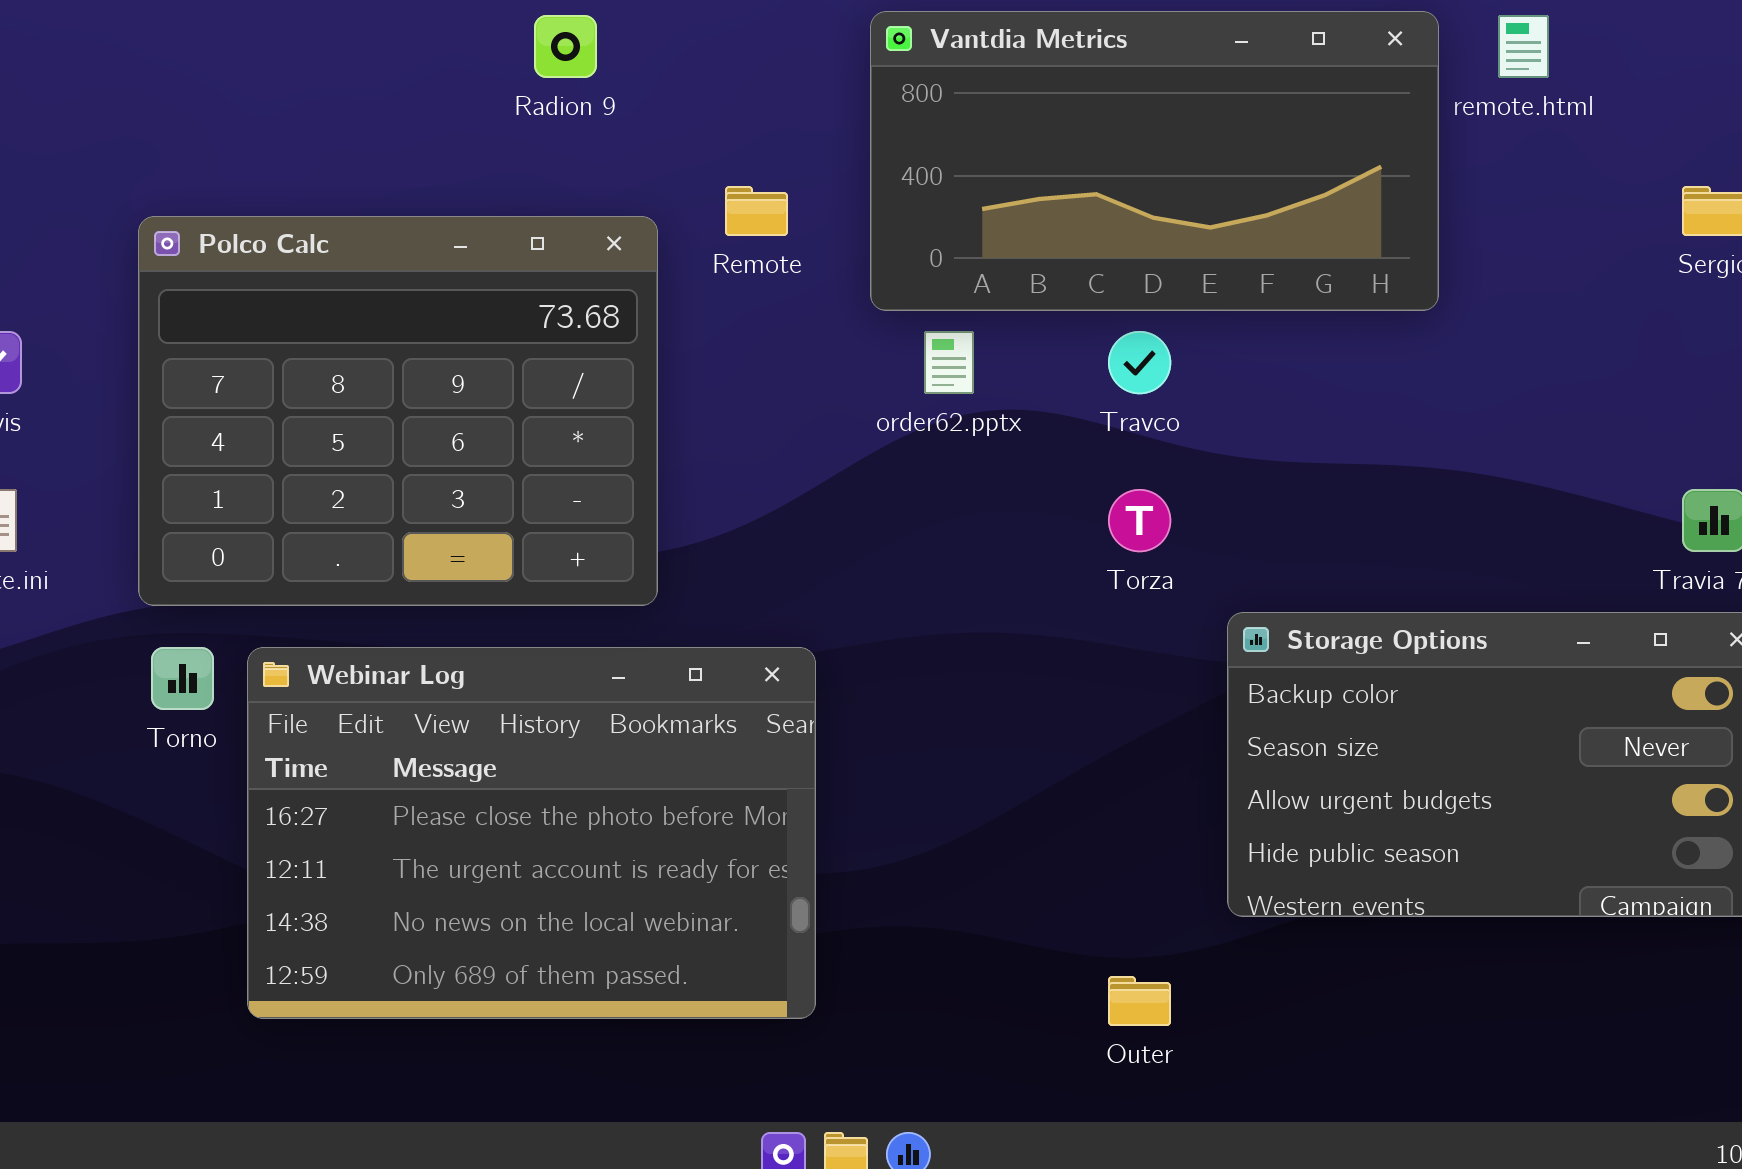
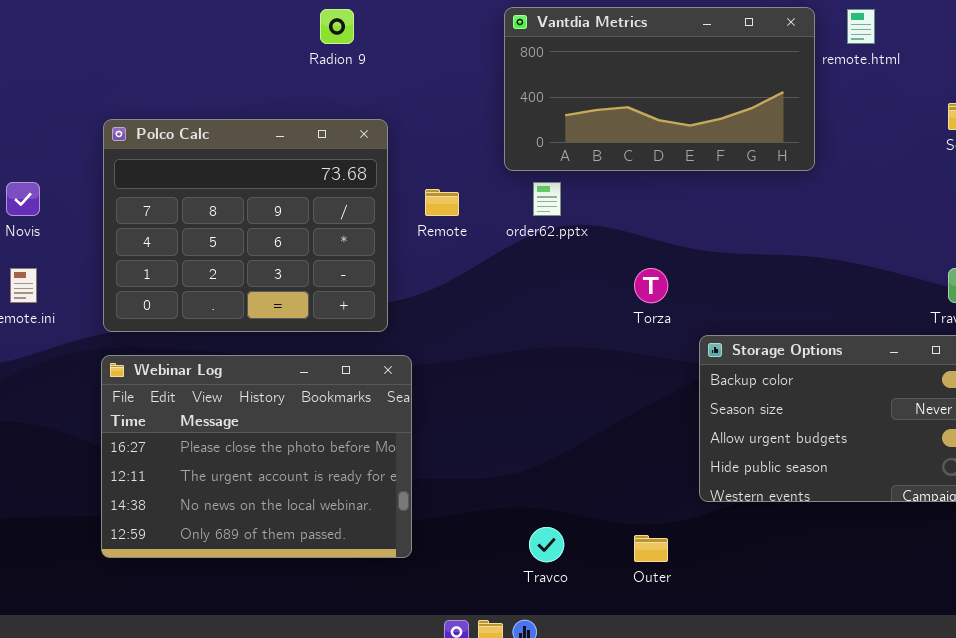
Remote: [725,186,788,236] -> [425,189,459,216], moved
Travco: [1108,331,1171,394] -> [529,527,564,562], moved
Webinar Log: [247,647,816,1019] -> [101,355,412,558], moved

